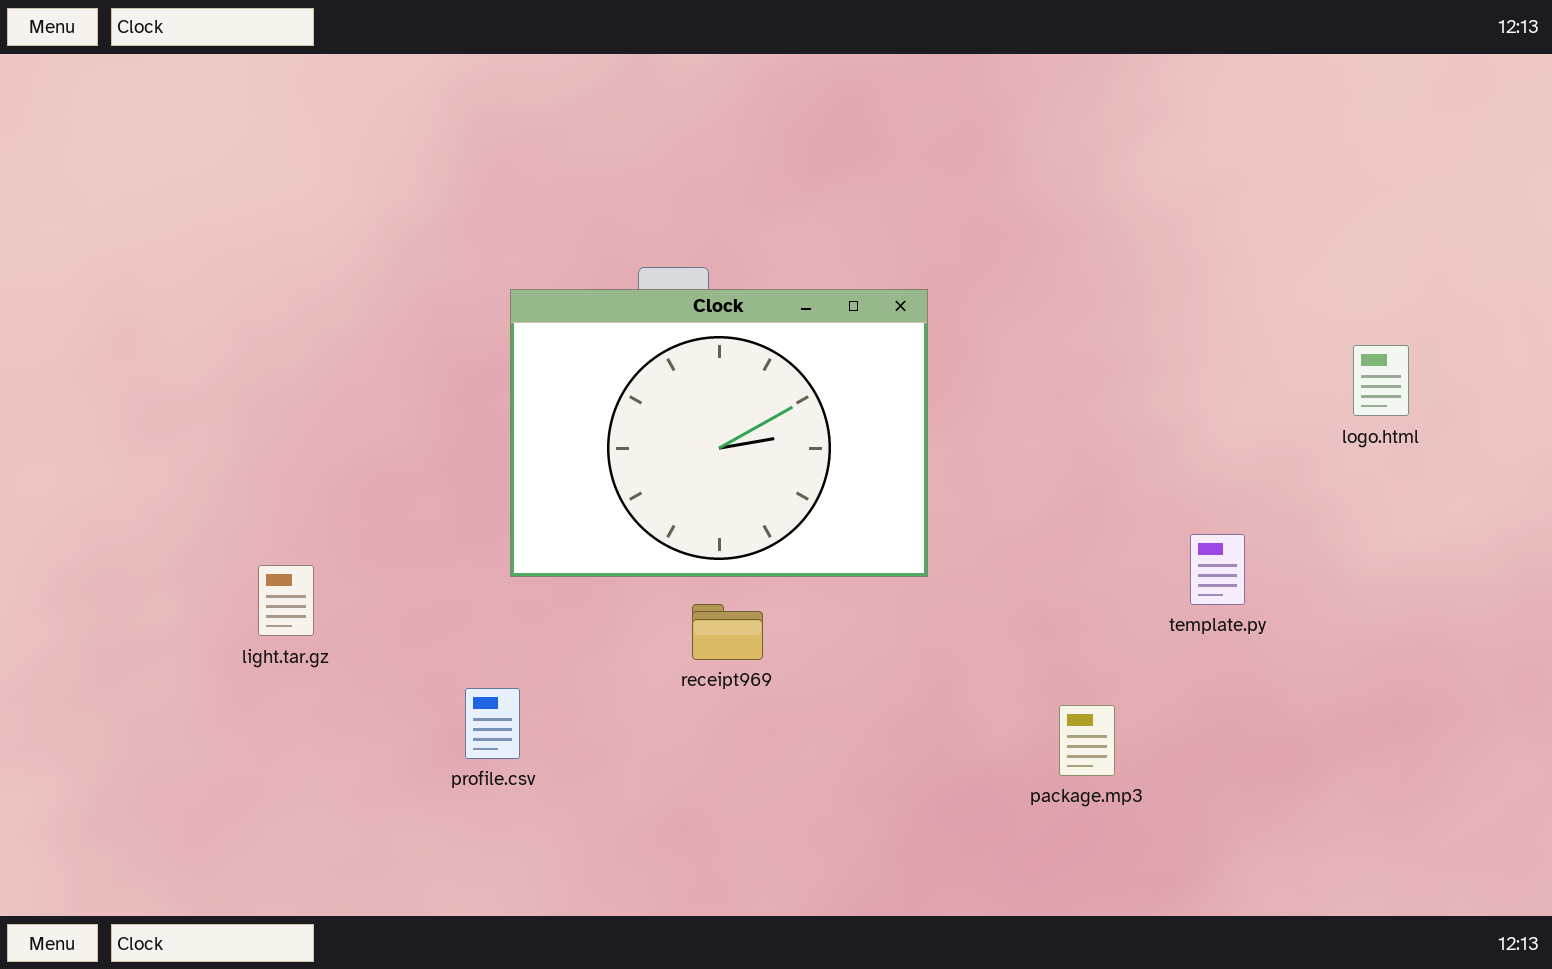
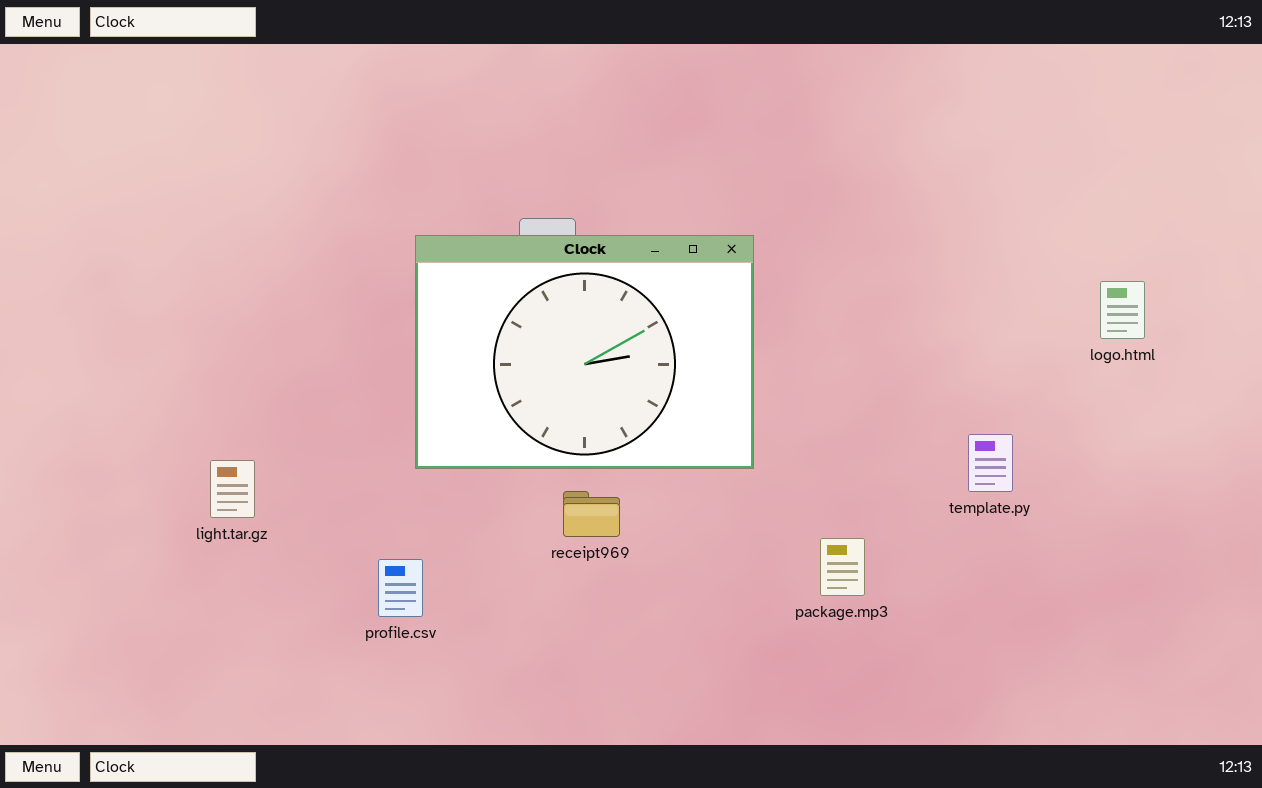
package.mp3: [1059,705,1115,776] -> [820,538,865,596], moved

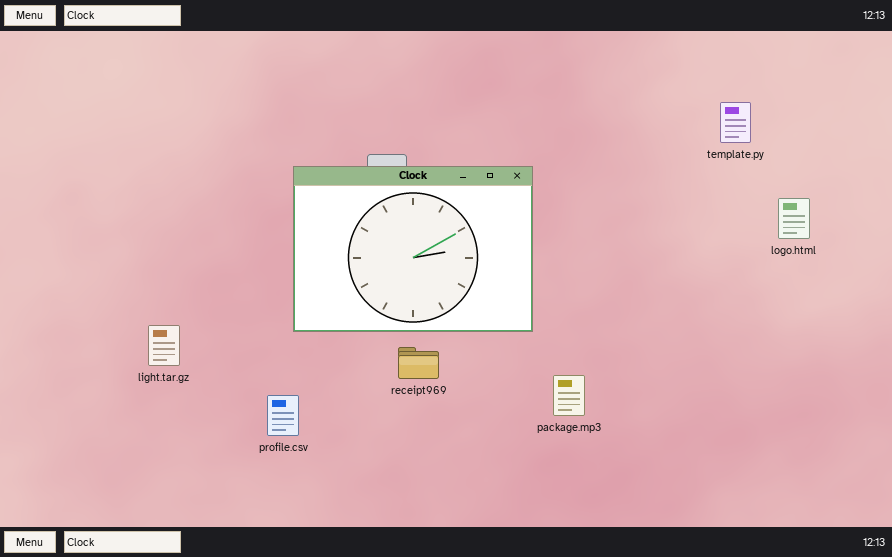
template.py: [968,434,1013,492] -> [720,102,751,143], moved
package.mp3: [820,538,865,596] -> [553,375,585,416], moved

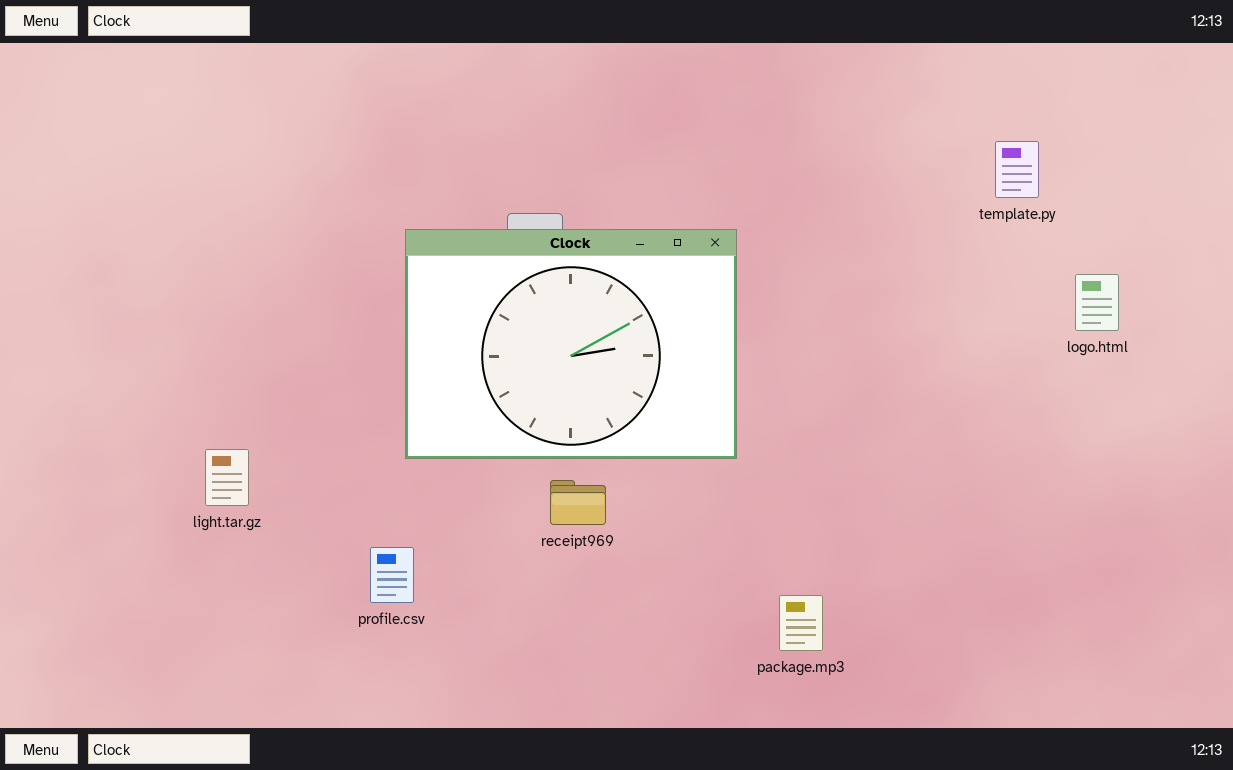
package.mp3: [553,375,585,416] -> [779,595,823,651], moved

